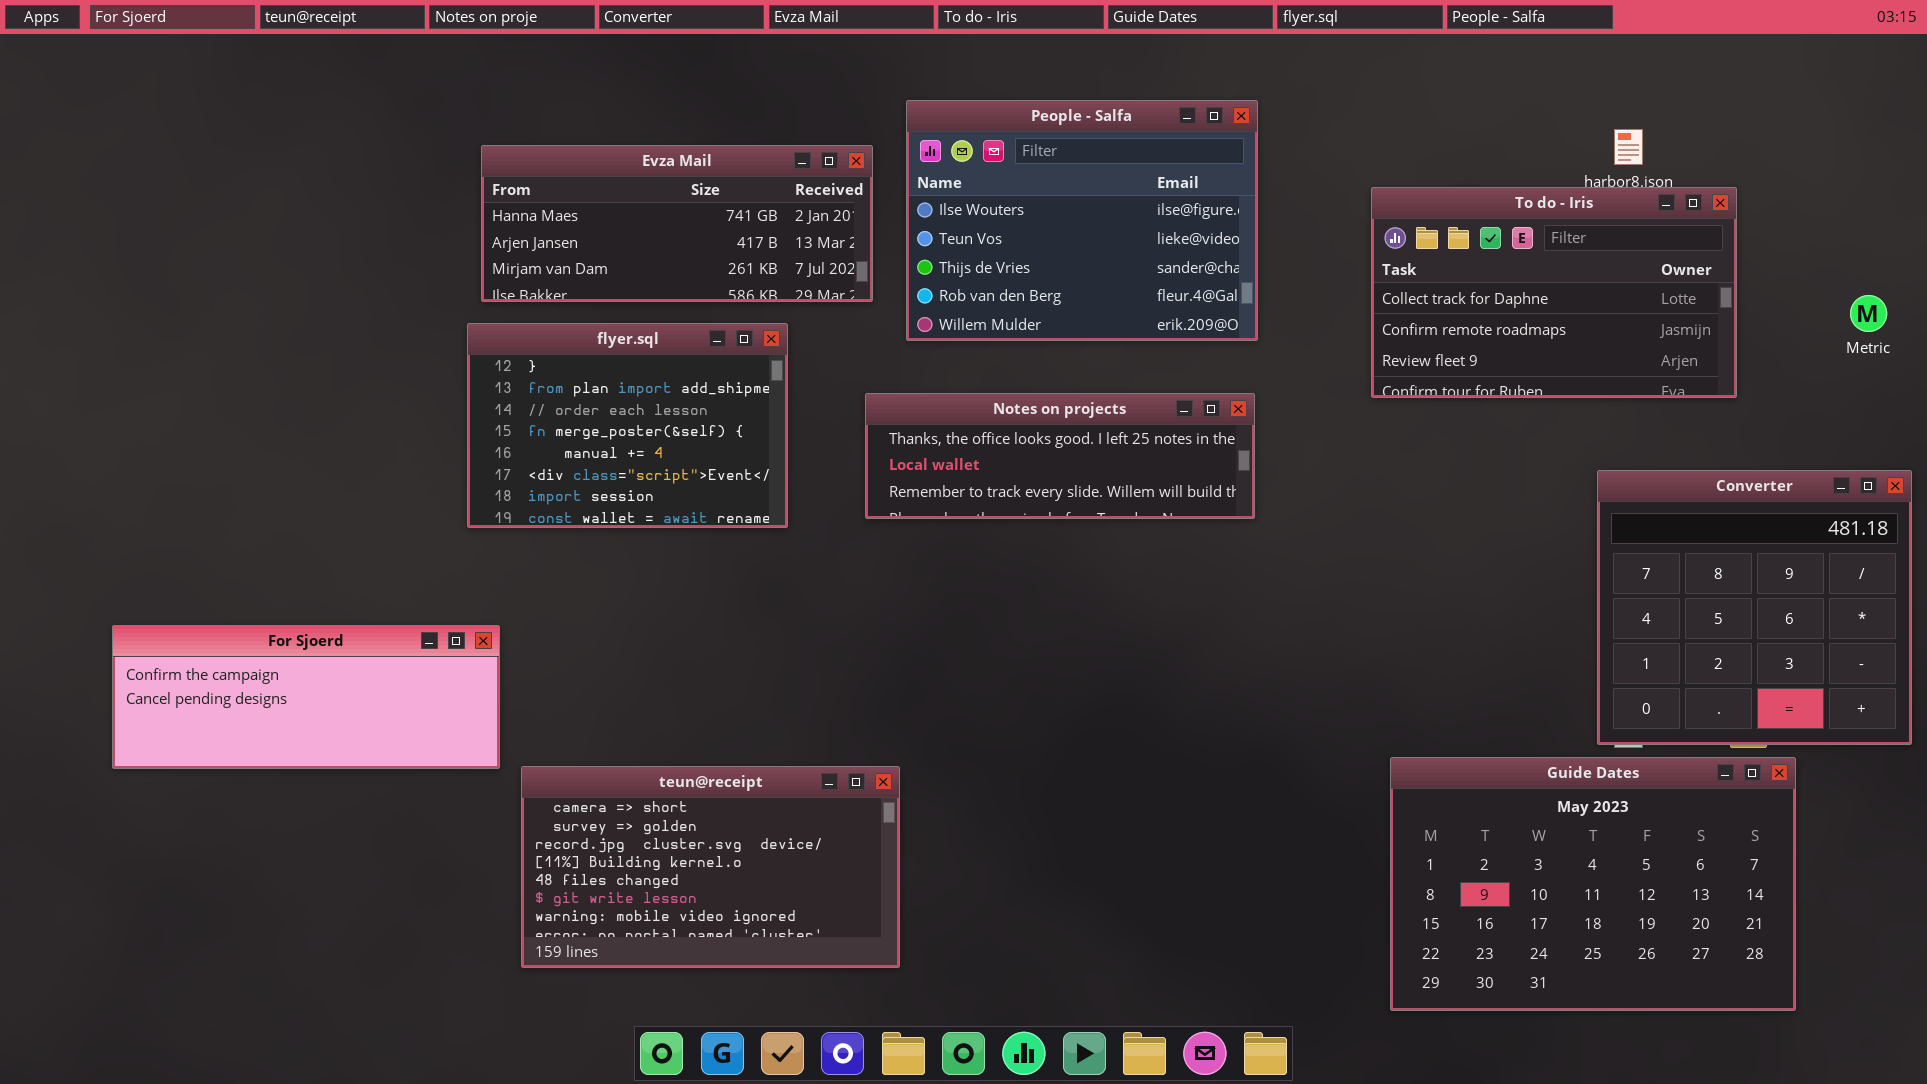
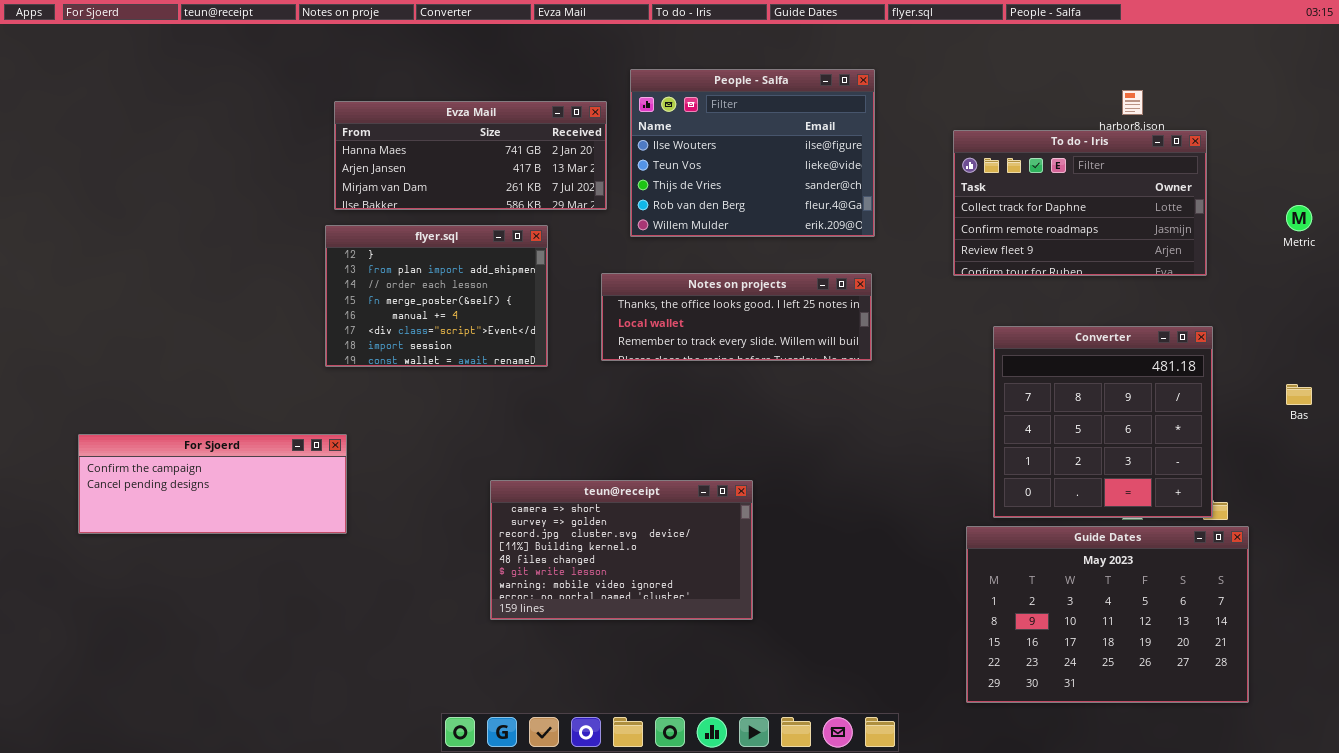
Converter: [1597,470,1912,745] -> [993,326,1213,518], moved
teun@receipt: [521,766,900,968] -> [490,480,753,620], moved

